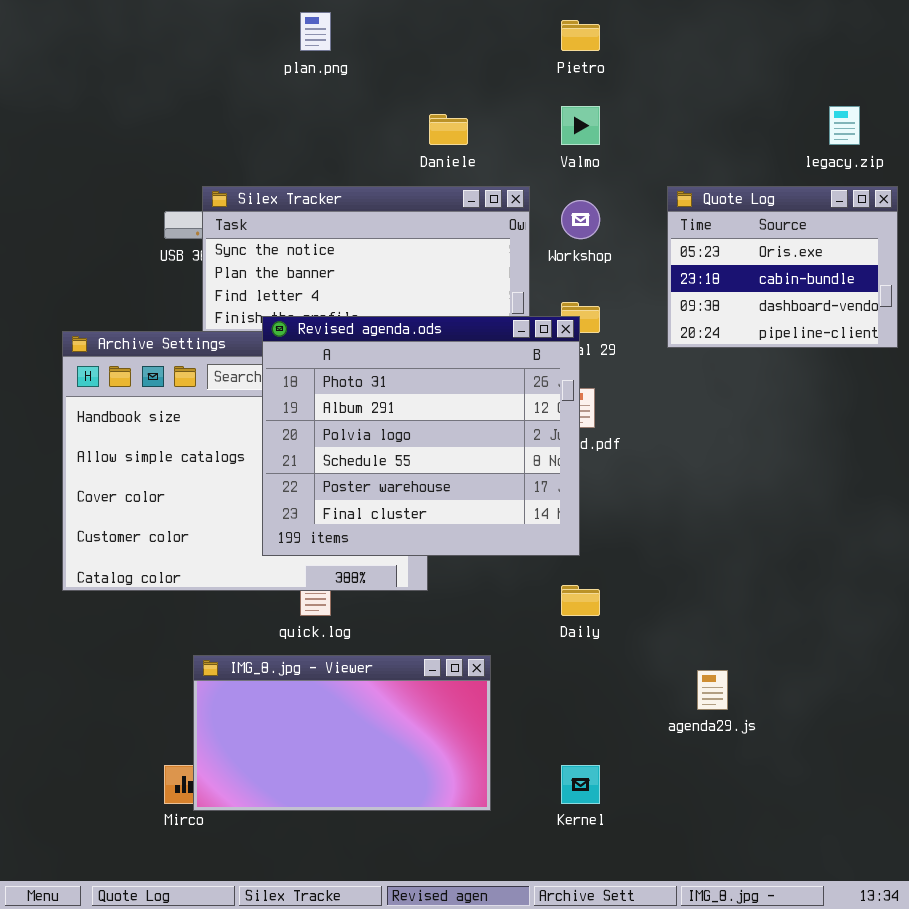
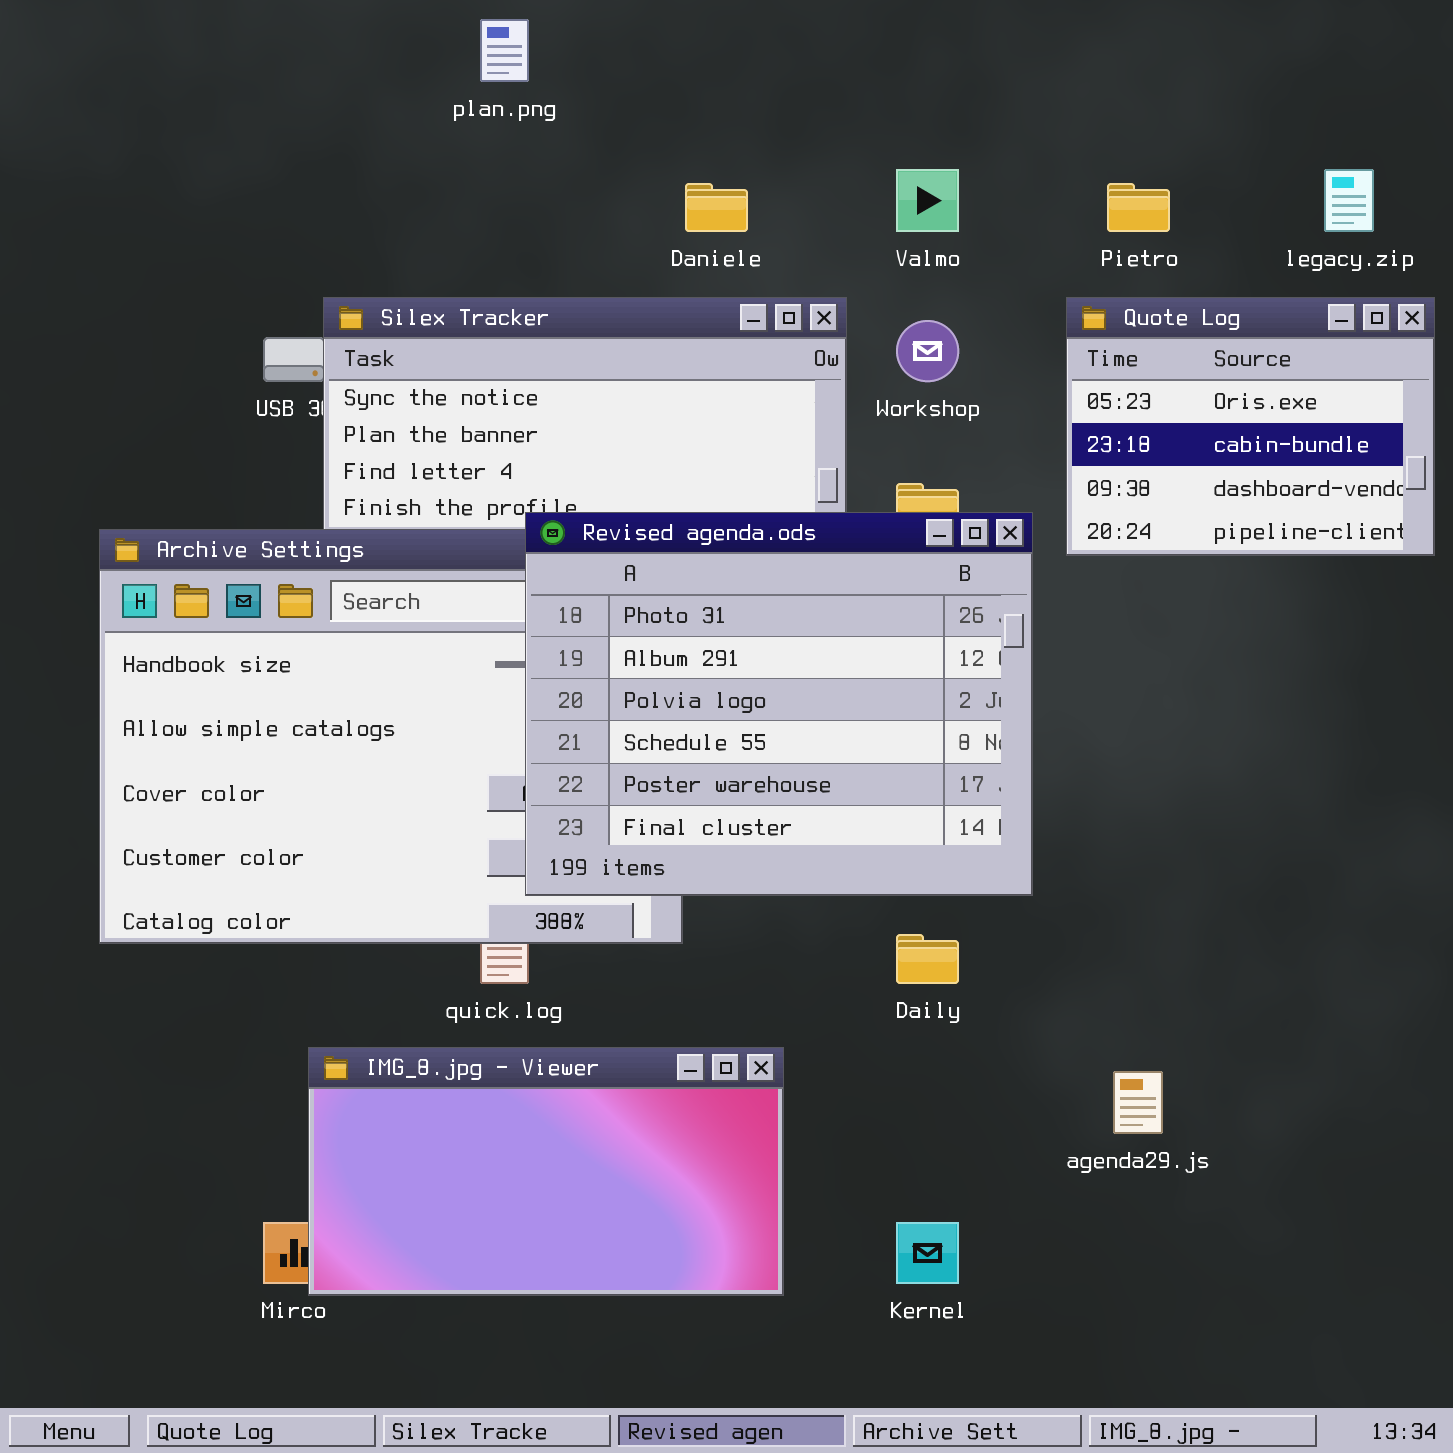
Pietro: [561,20,600,51] -> [1107,183,1170,232], moved
Revised agenda.ods: [262,316,580,556] -> [525,512,1033,896], moved

